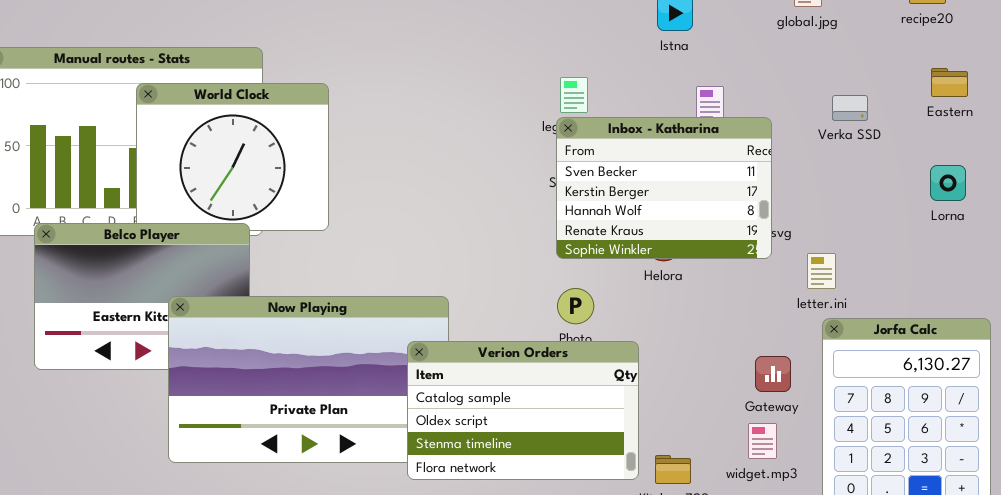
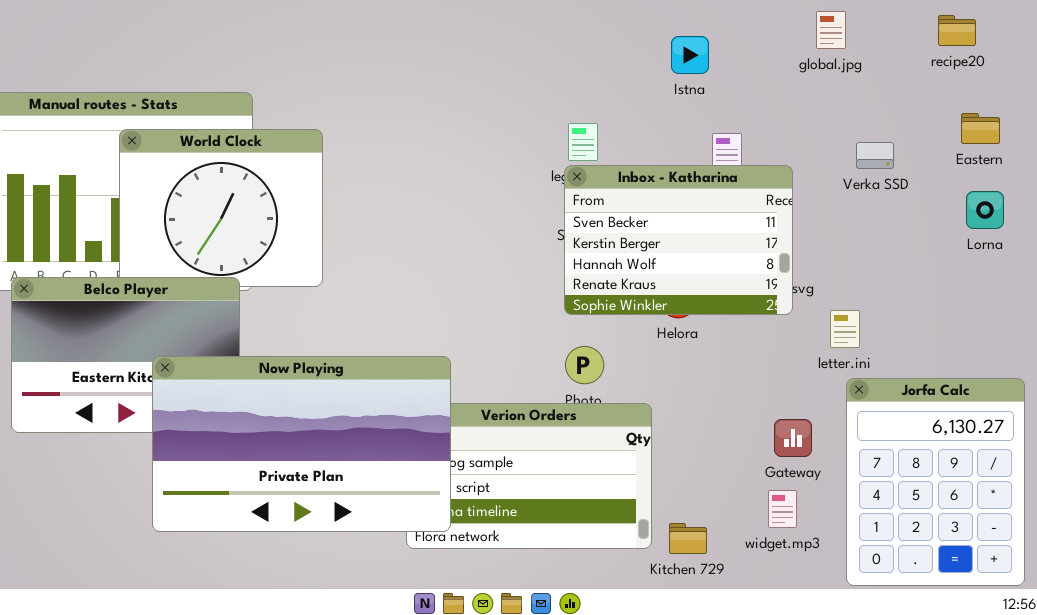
Lorna: [930,165,966,201] -> [966,191,1004,229], moved
Now Playing: [168,296,449,463] -> [152,356,451,532], raised

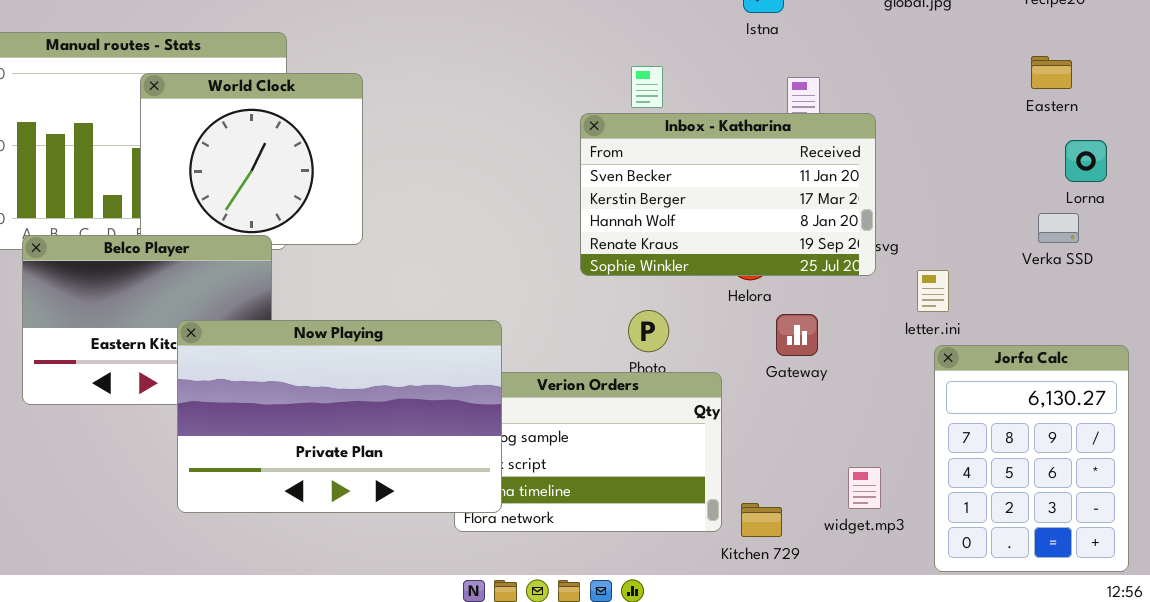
Eastern: [961,113,1000,144] -> [1031,56,1072,89], moved
Verka SSD: [856,142,894,169] -> [1038,213,1079,243], moved
Inbox - Katharina: [564,165,793,315] -> [580,113,876,276], resized
Gateway: [774,419,812,457] -> [776,314,818,356], moved

